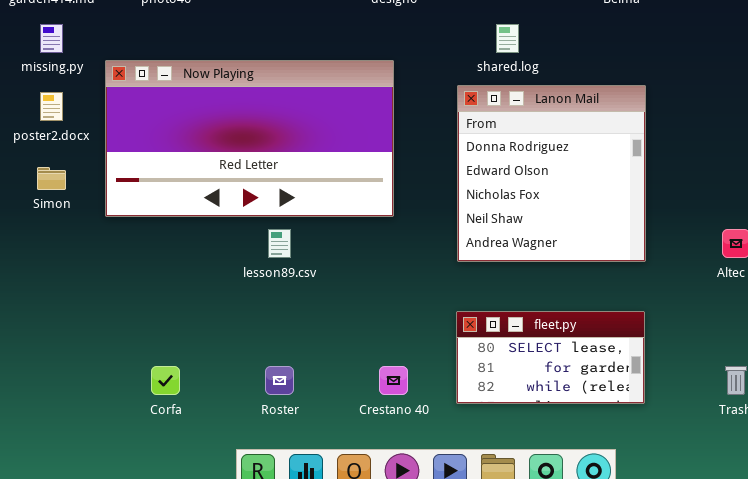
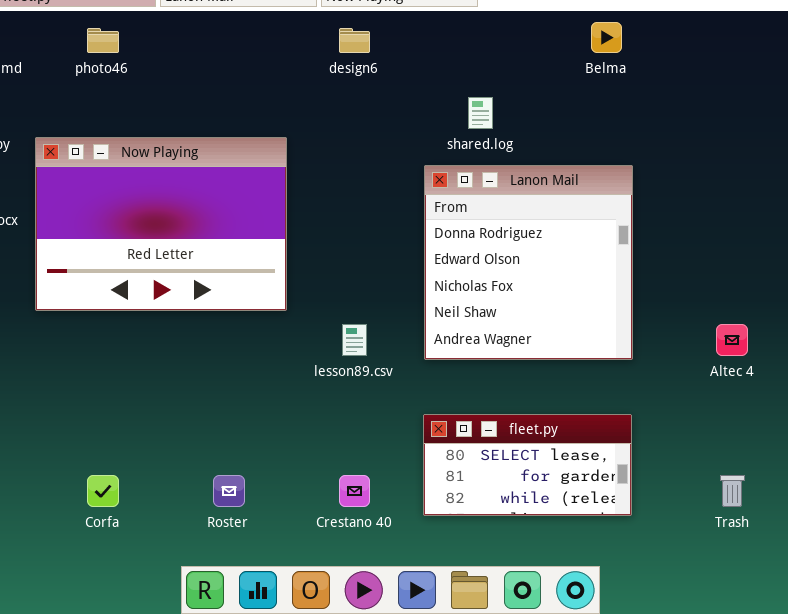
Now Playing: [105,60,394,217] -> [35,137,287,311], resized
lesson89.csv: [268,229,291,258] -> [342,324,367,356], moved

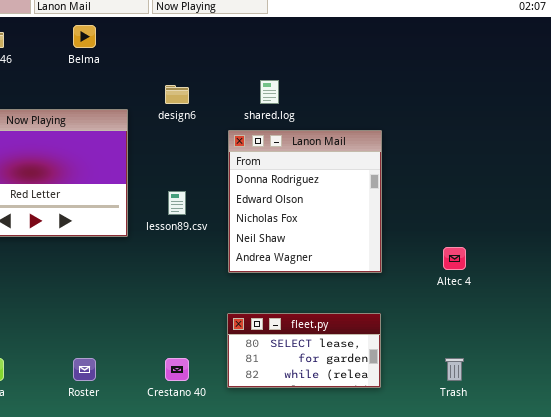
Belma: [591,22,622,53] -> [73,25,96,48], moved
design6: [339,28,370,53] -> [165,85,189,104], moved
lesson89.csv: [342,324,367,356] -> [168,191,186,215], moved

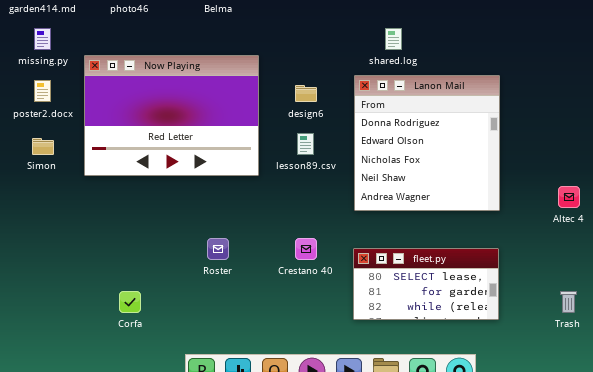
design6: [165,85,189,104] -> [295,85,317,102], moved
Roster: [73,358,96,381] -> [207,238,229,260], moved
Crestano 40: [165,358,189,381] -> [295,238,317,260], moved

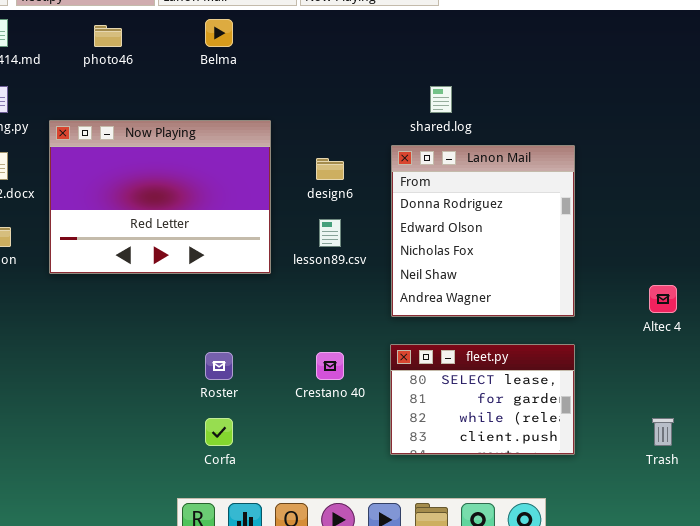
fleet.py: [353,248,499,320] -> [390,344,575,455], resized
Corfa: [119,291,141,313] -> [205,418,233,446], moved

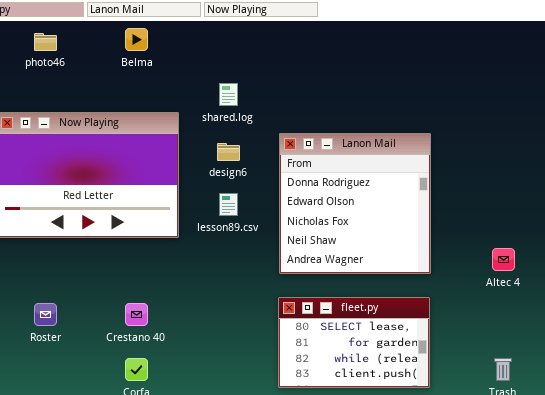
shared.log: [430,86,452,113] -> [219,83,238,106], moved
Roster: [205,352,233,380] -> [34,303,57,326], moved
Crestano 40: [316,352,344,380] -> [125,303,148,326], moved

